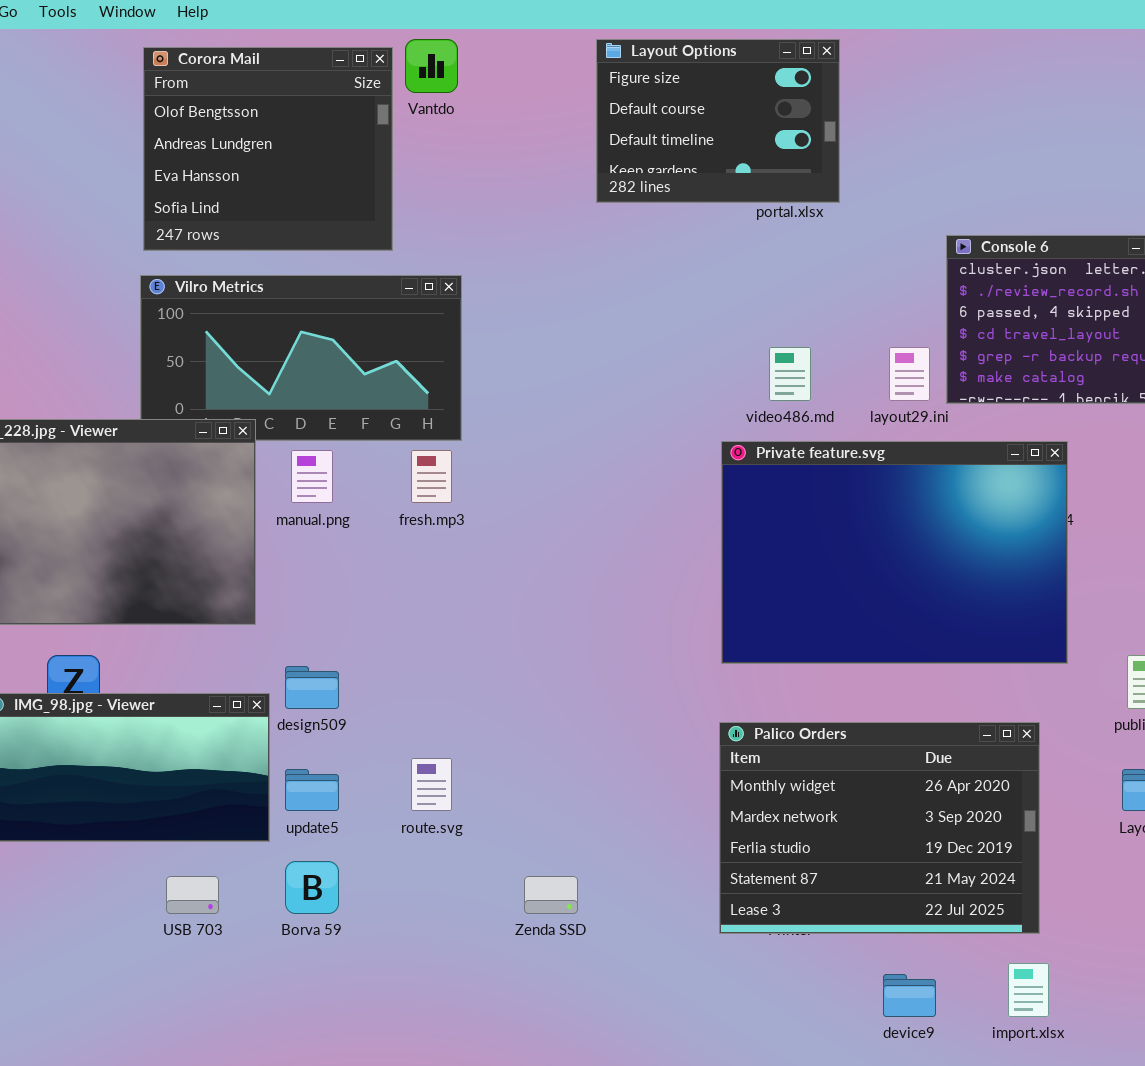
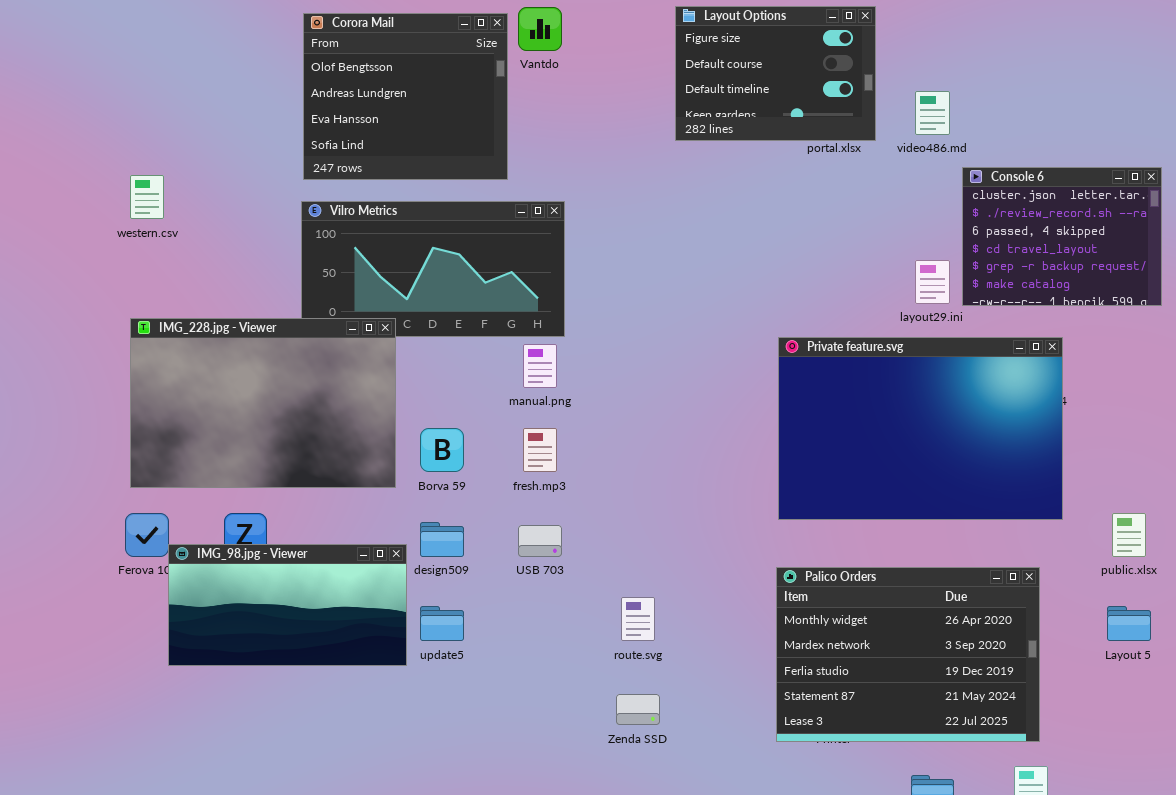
video486.md: [769,347,811,401] -> [915,91,950,135], moved
manual.png: [291,450,333,503] -> [523,344,557,388], moved
fresh.mp3: [411,450,452,503] -> [523,428,557,472], moved
route.svg: [411,758,452,811] -> [621,597,655,641], moved
Borva 59: [285,861,339,914] -> [420,428,464,472], moved
USB 703: [166,876,219,914] -> [518,525,562,557], moved

